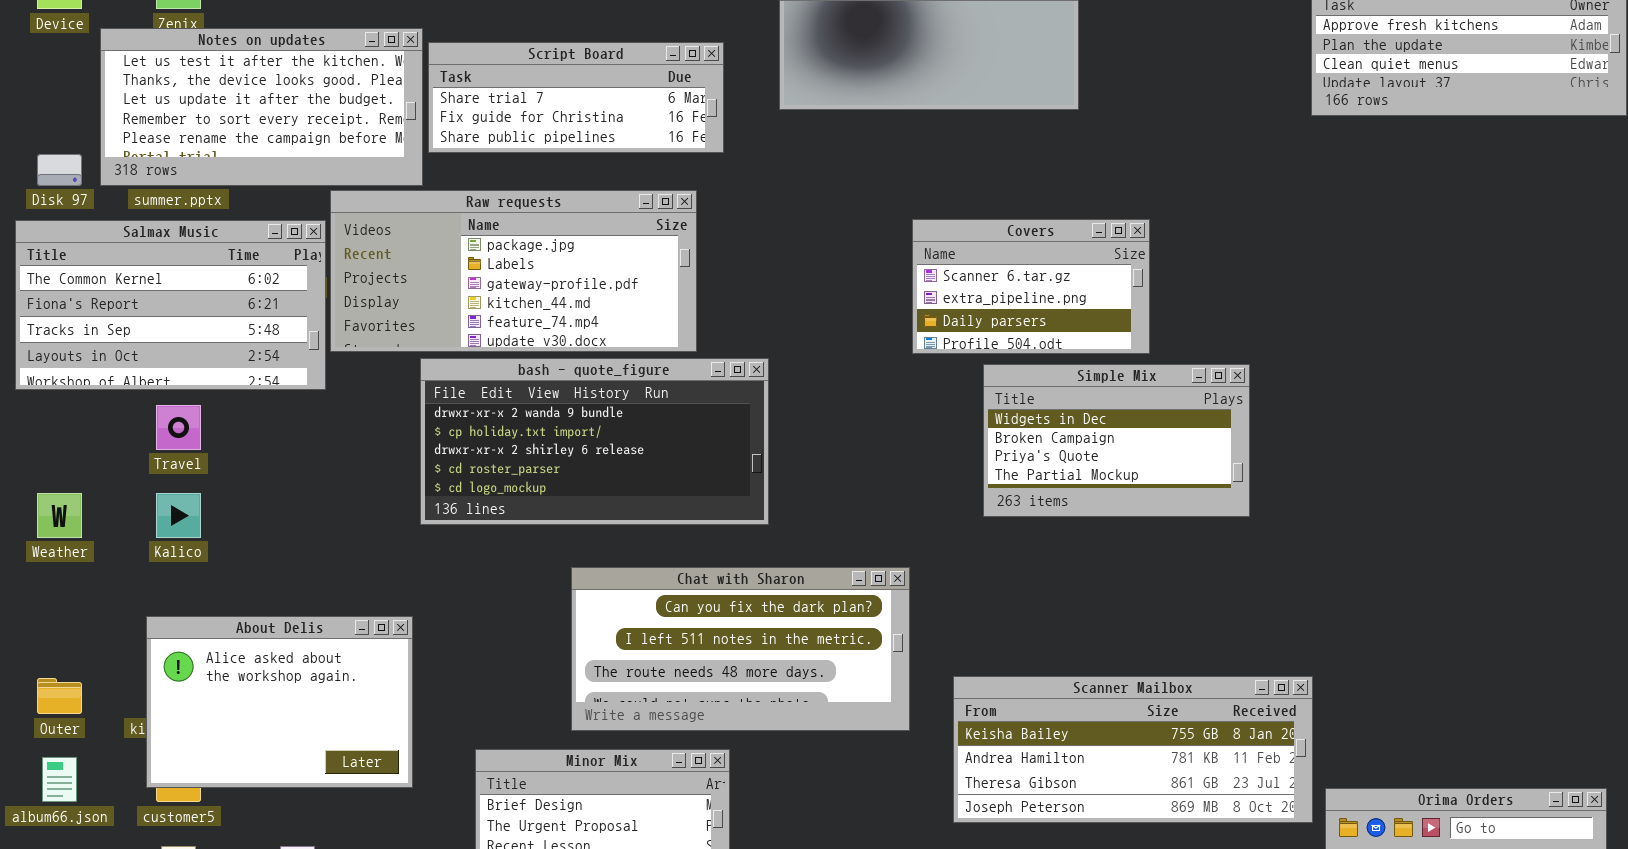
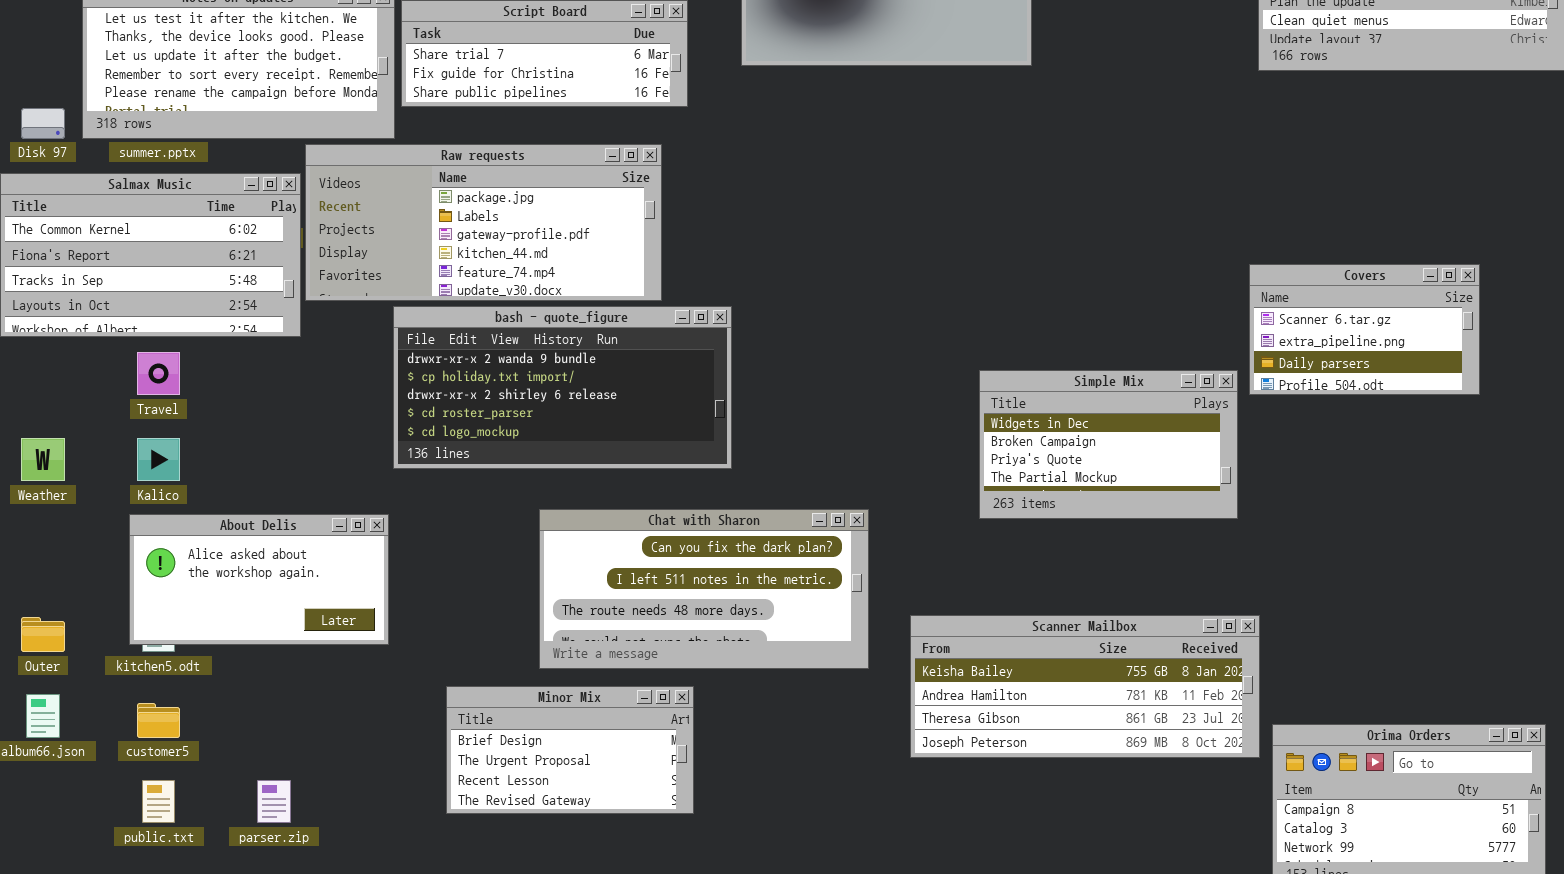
Covers: [912,219,1150,354] -> [1249,264,1480,395], moved
Simple Mix: [983,364,1250,517] -> [979,370,1238,519], moved
About Delis: [146,616,413,788] -> [129,514,389,645], moved, resized

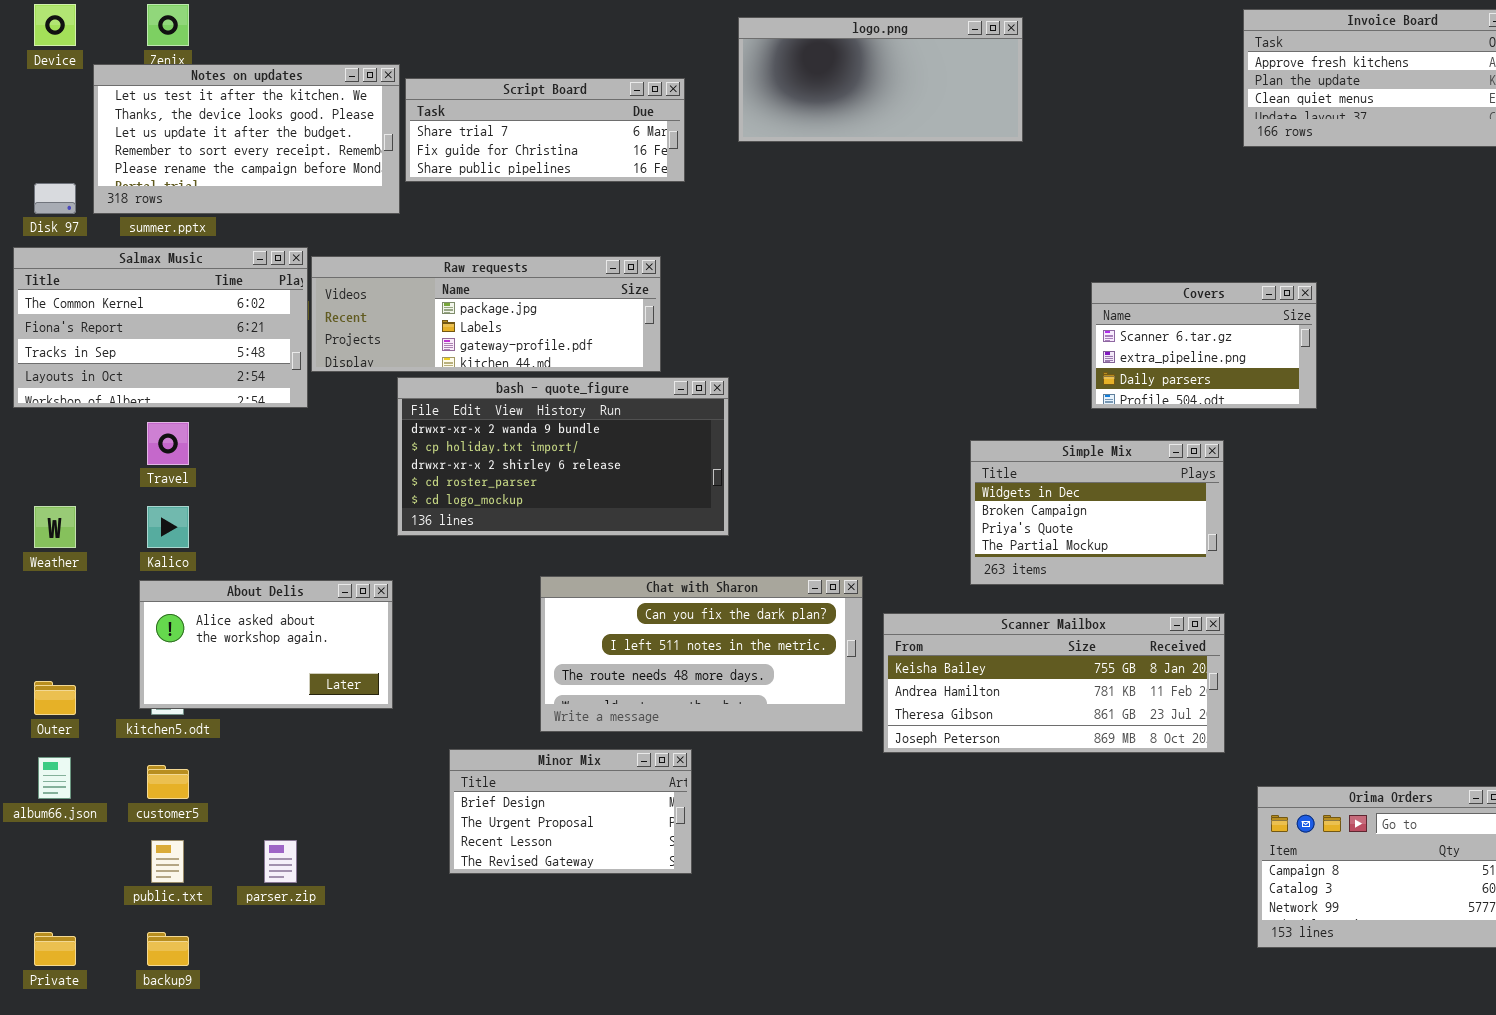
Raw requests: [305,144,662,301] -> [311,256,661,372], resized
Covers: [1249,264,1480,395] -> [1091,282,1317,409], moved
Scanner Mailbox: [910,615,1260,758] -> [883,613,1225,753], moved

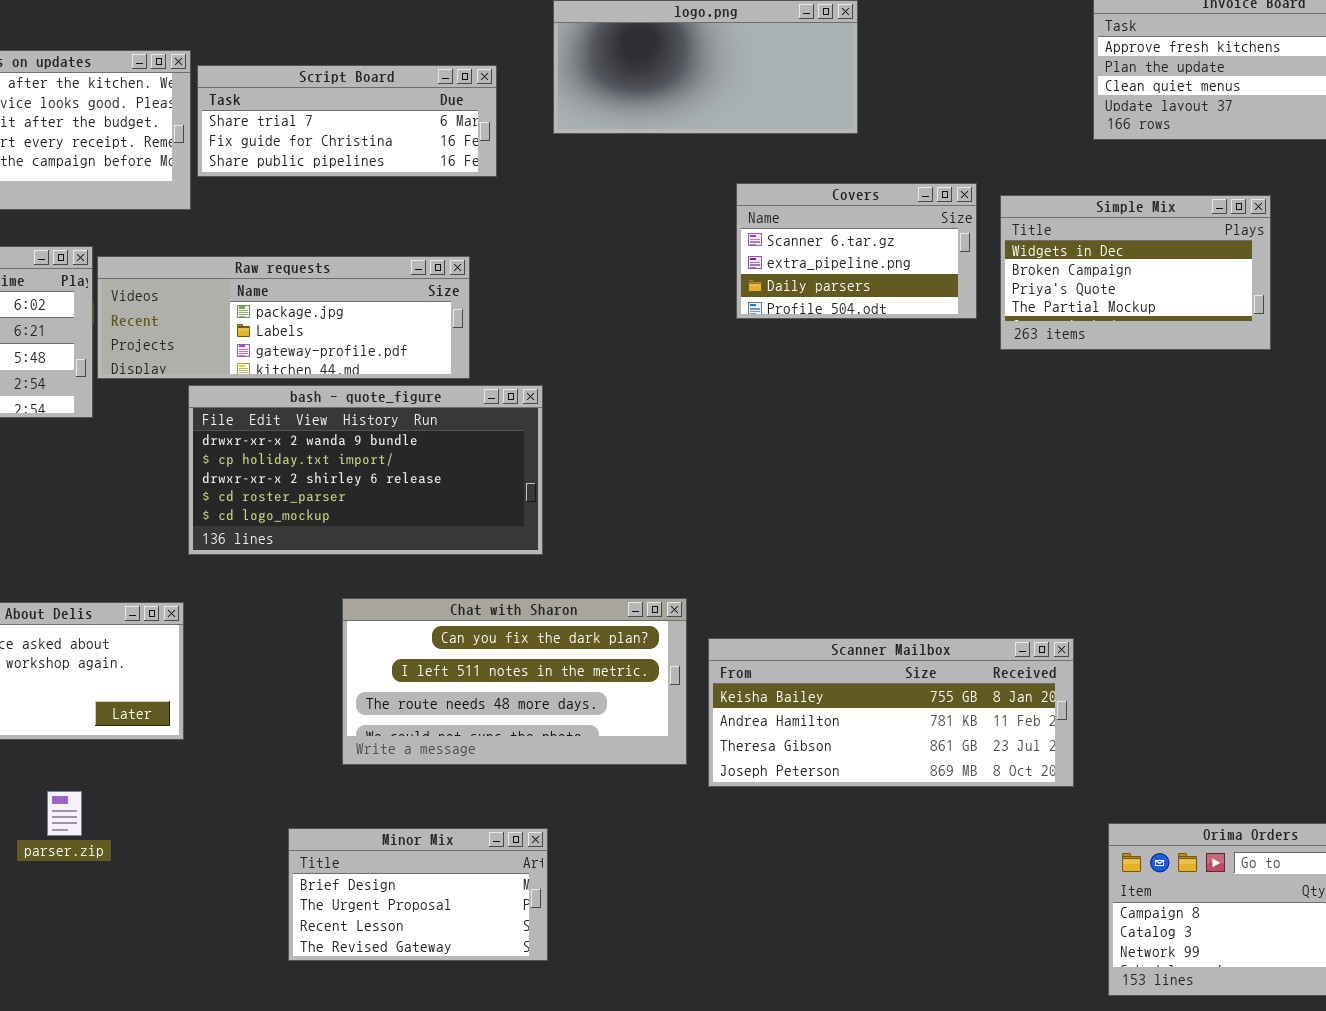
Covers: [1091,282,1317,409] -> [736,183,977,319], moved
Simple Mix: [970,440,1224,585] -> [1000,195,1271,350], moved
Minor Mix: [449,749,692,874] -> [288,828,548,961], moved
parser.zip: [264,840,297,883] -> [47,791,82,836], moved

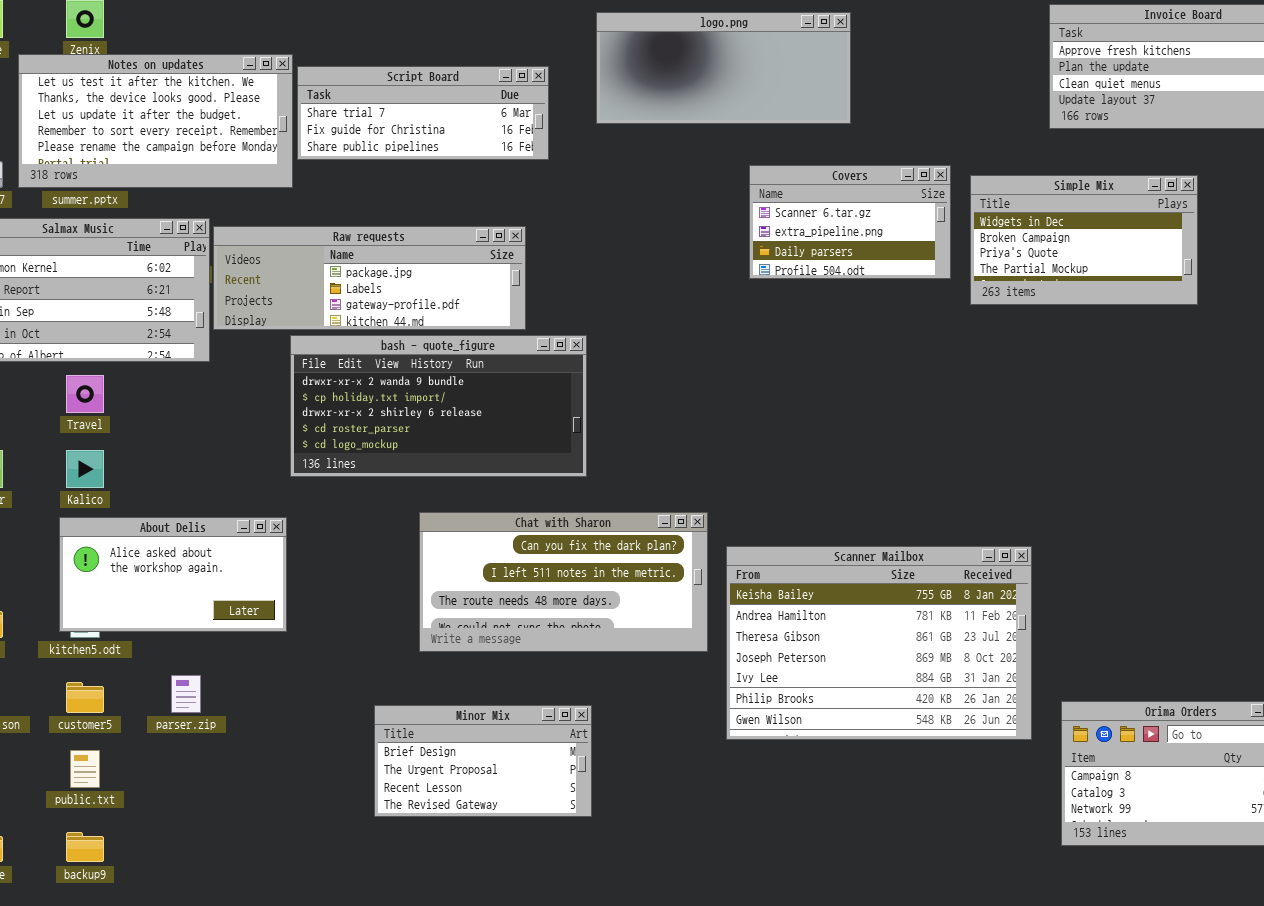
Scanner Mailbox: [708,638,1074,787] -> [726,546,1032,740], resized

